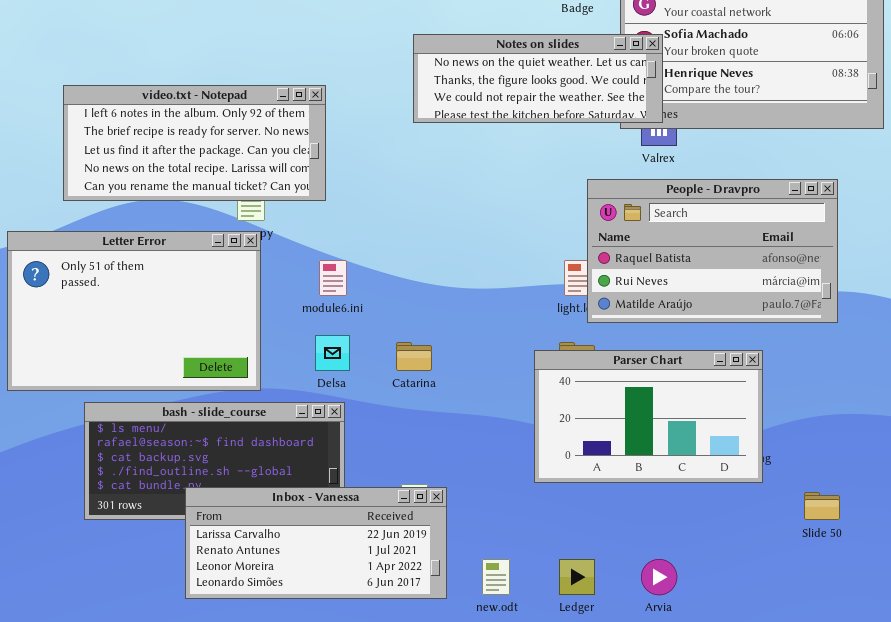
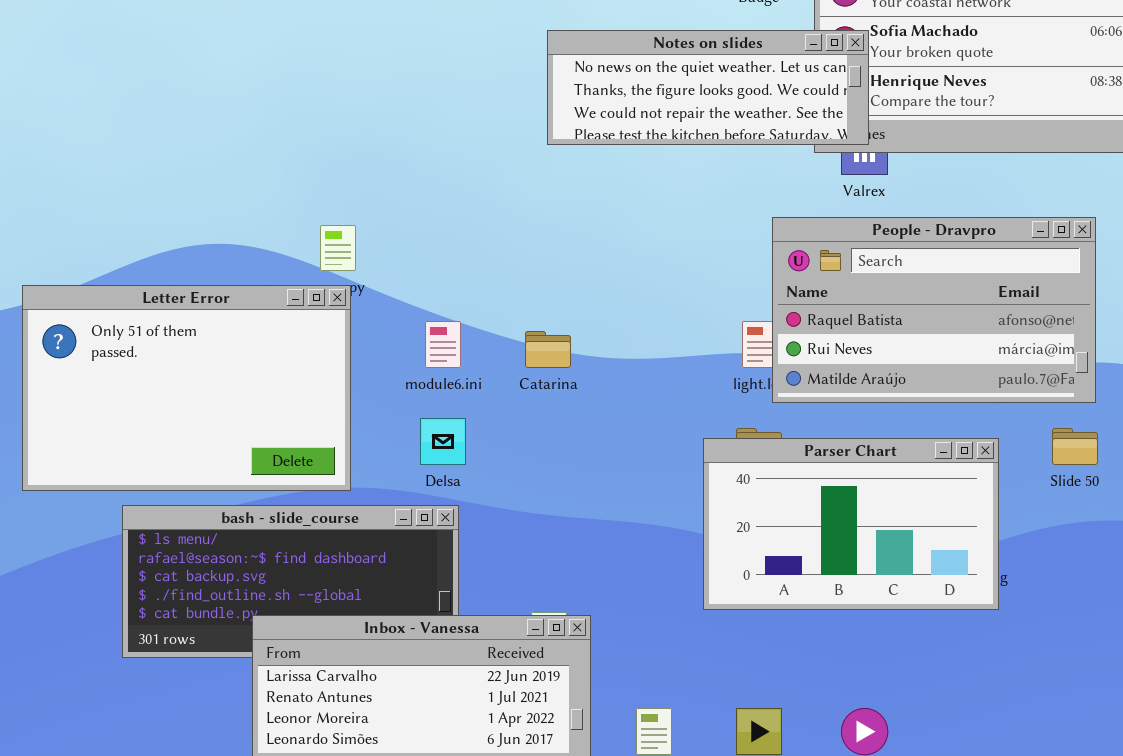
video.txt - Notepad: [63,85,326,201] -> none, closed
Catarina: [396,342,432,371] -> [525,331,571,368], moved
Slide 50: [804,492,840,520] -> [1052,428,1098,465], moved

